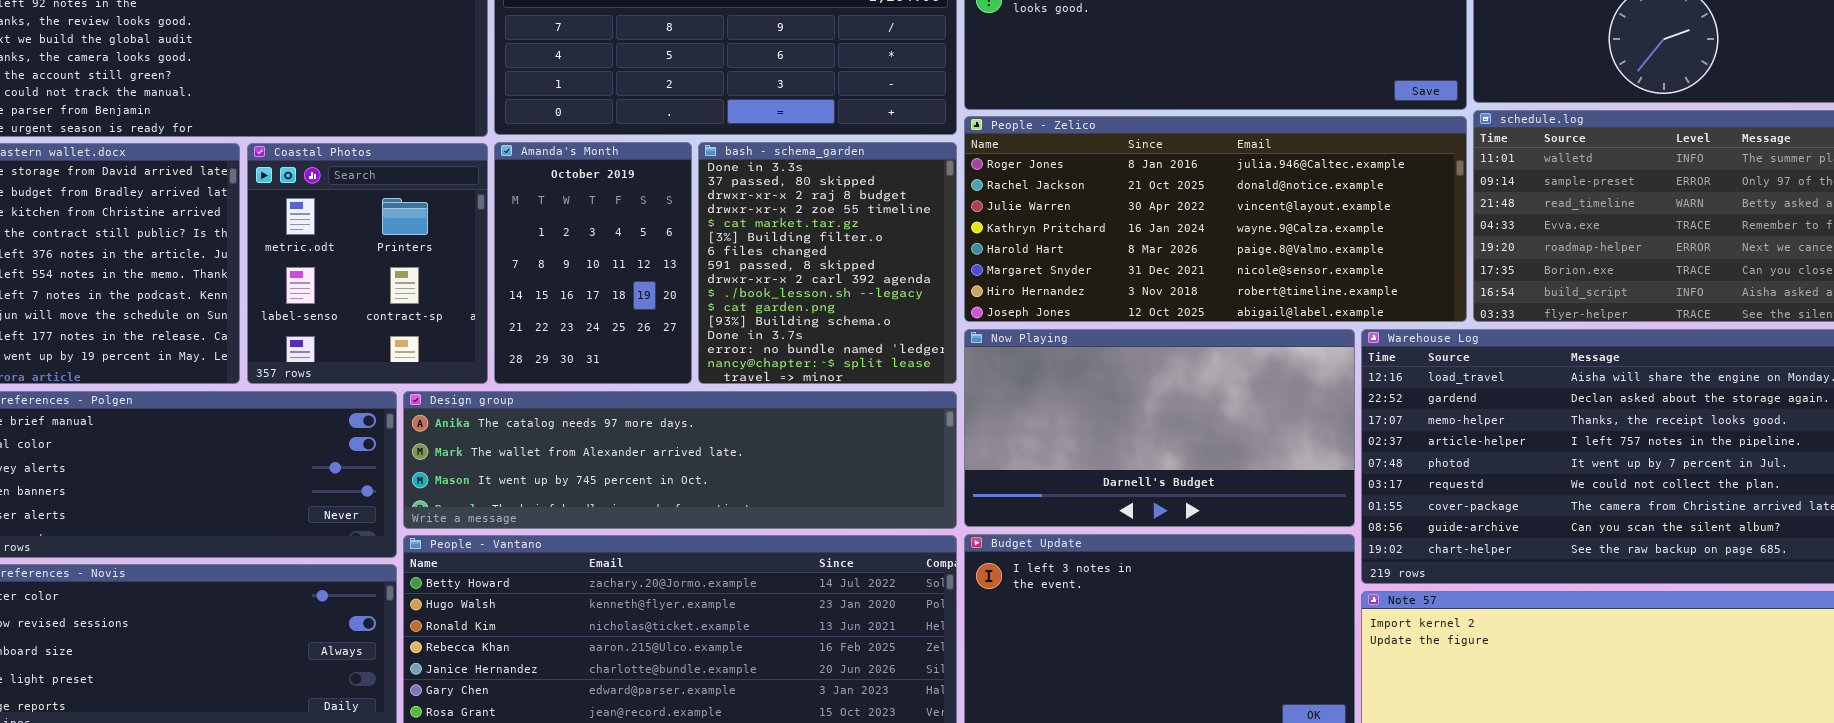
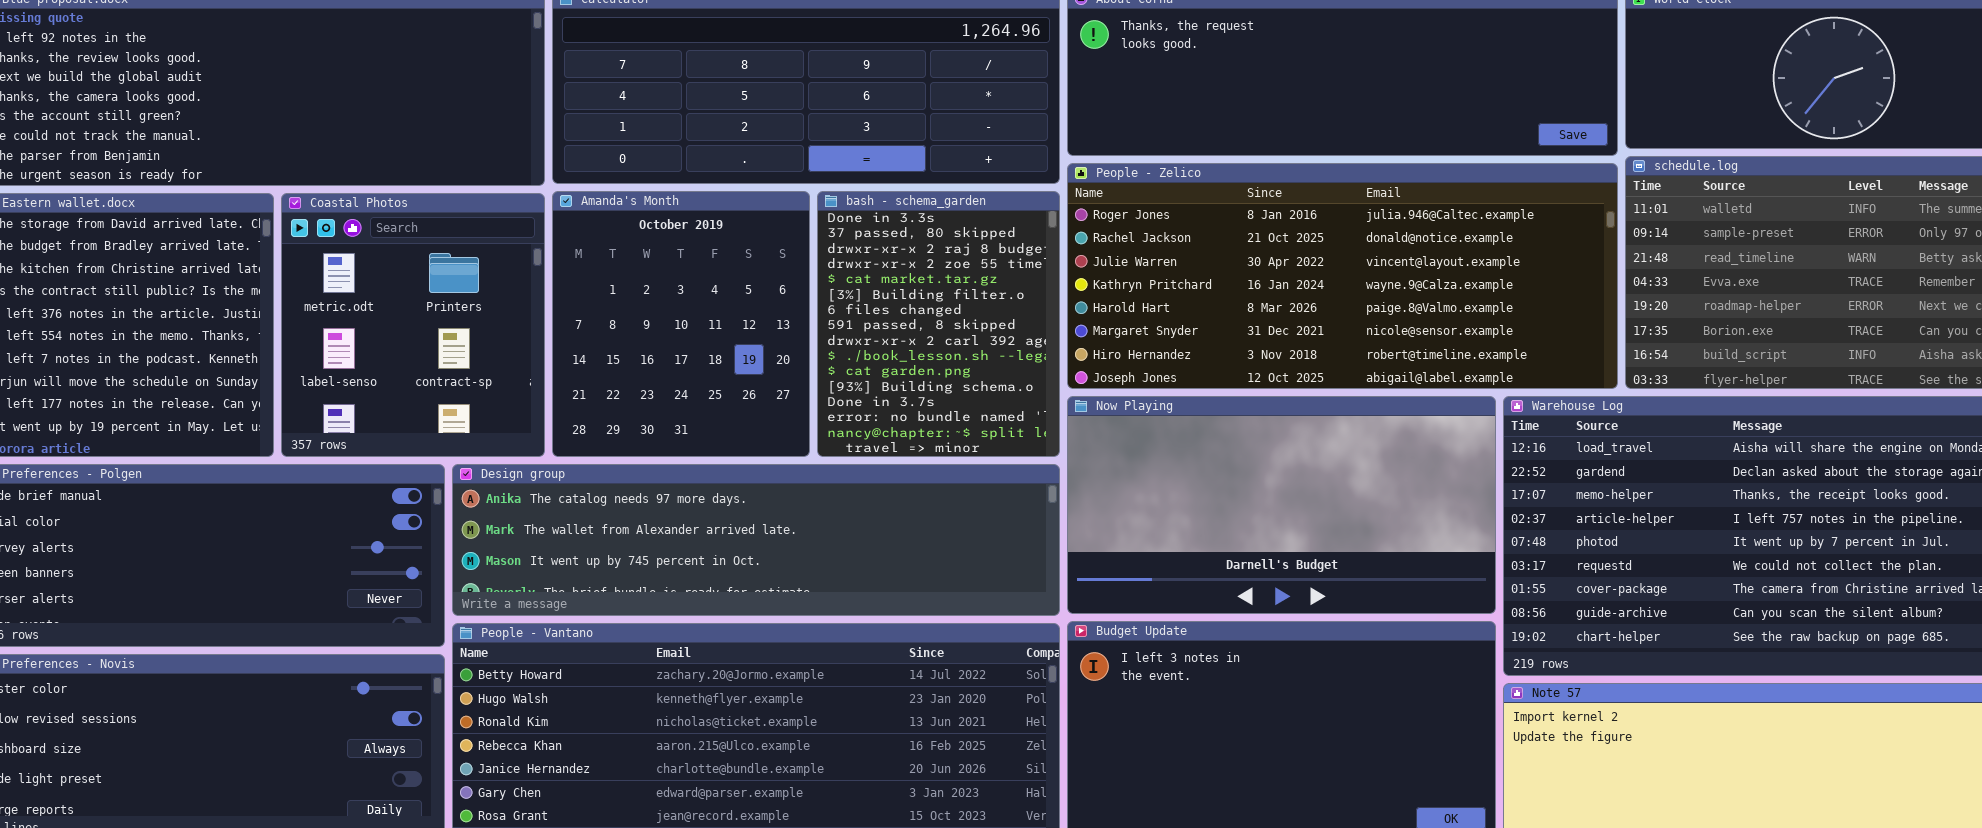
Amanda's Month: [494,142,692,384] -> [552,191,810,457], resized
bash - schema_garden: [698,142,957,384] -> [817,191,1060,457], resized

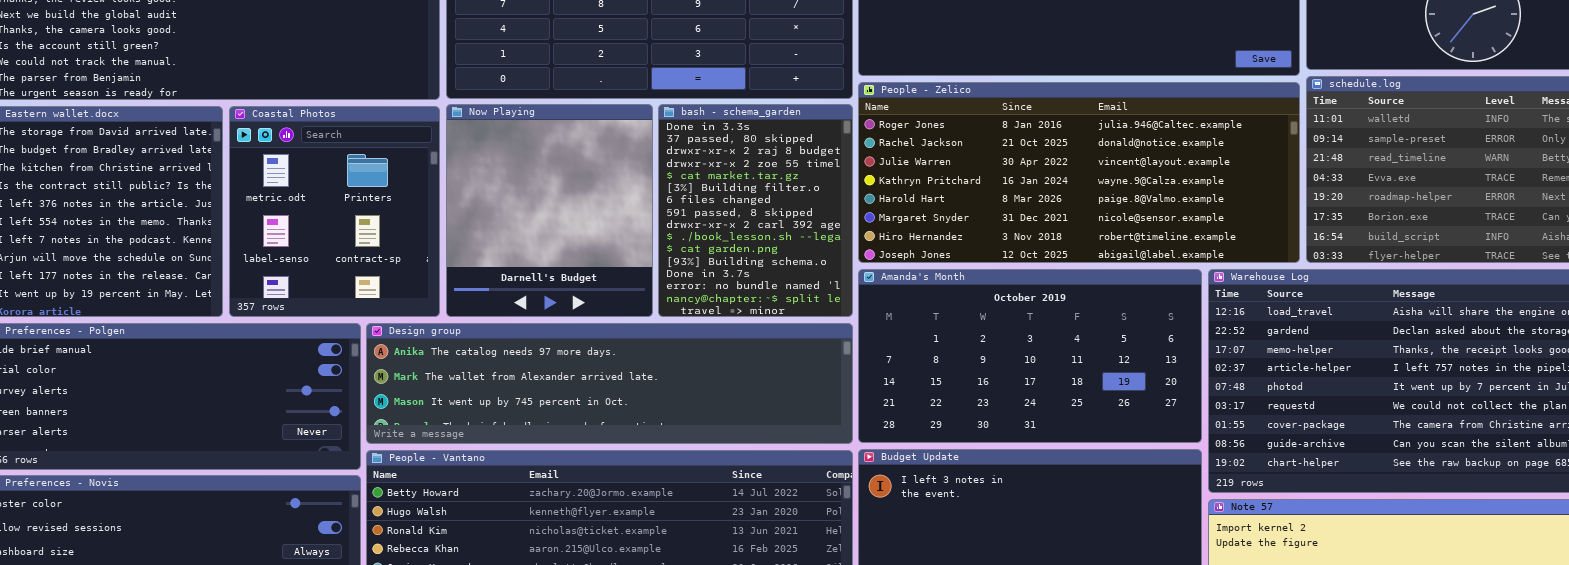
Amanda's Month: [552,191,810,457] -> [858,269,1202,443], moved, resized
Now Playing: [1067,396,1496,614] -> [446,104,653,317], moved, resized

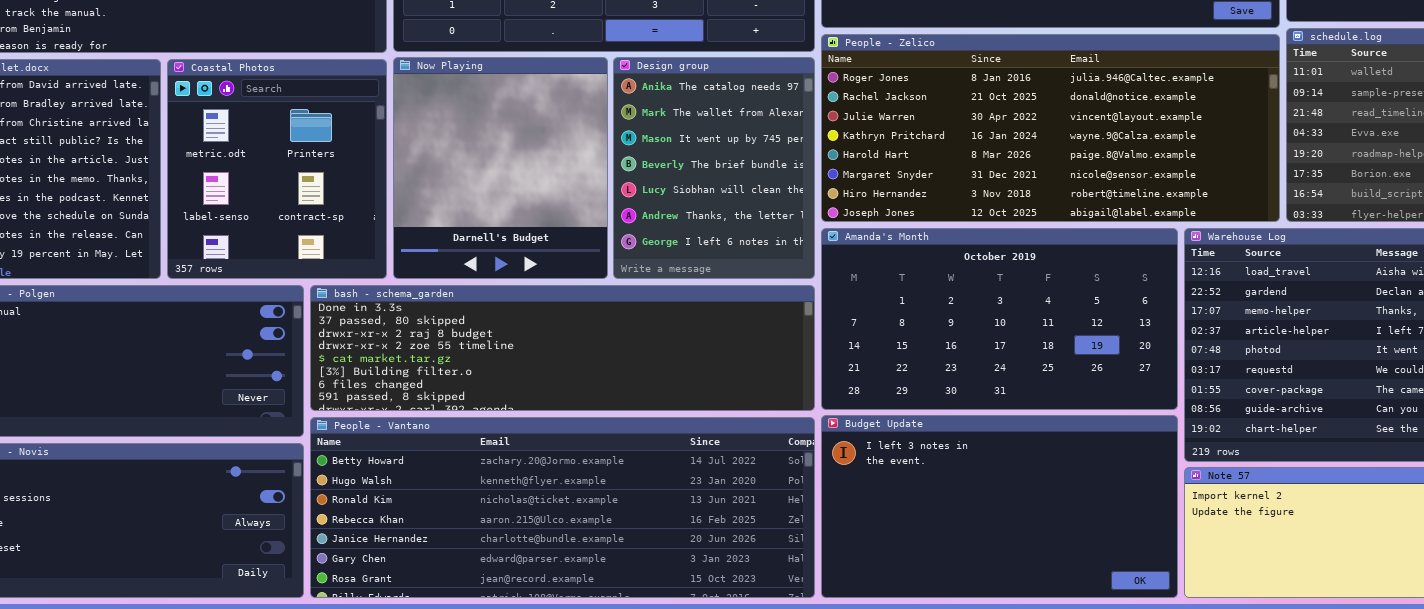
bash - schema_garden: [658,104,853,317] -> [310,285,815,411], moved, resized
Design group: [366,323,853,444] -> [613,57,815,279], moved, resized

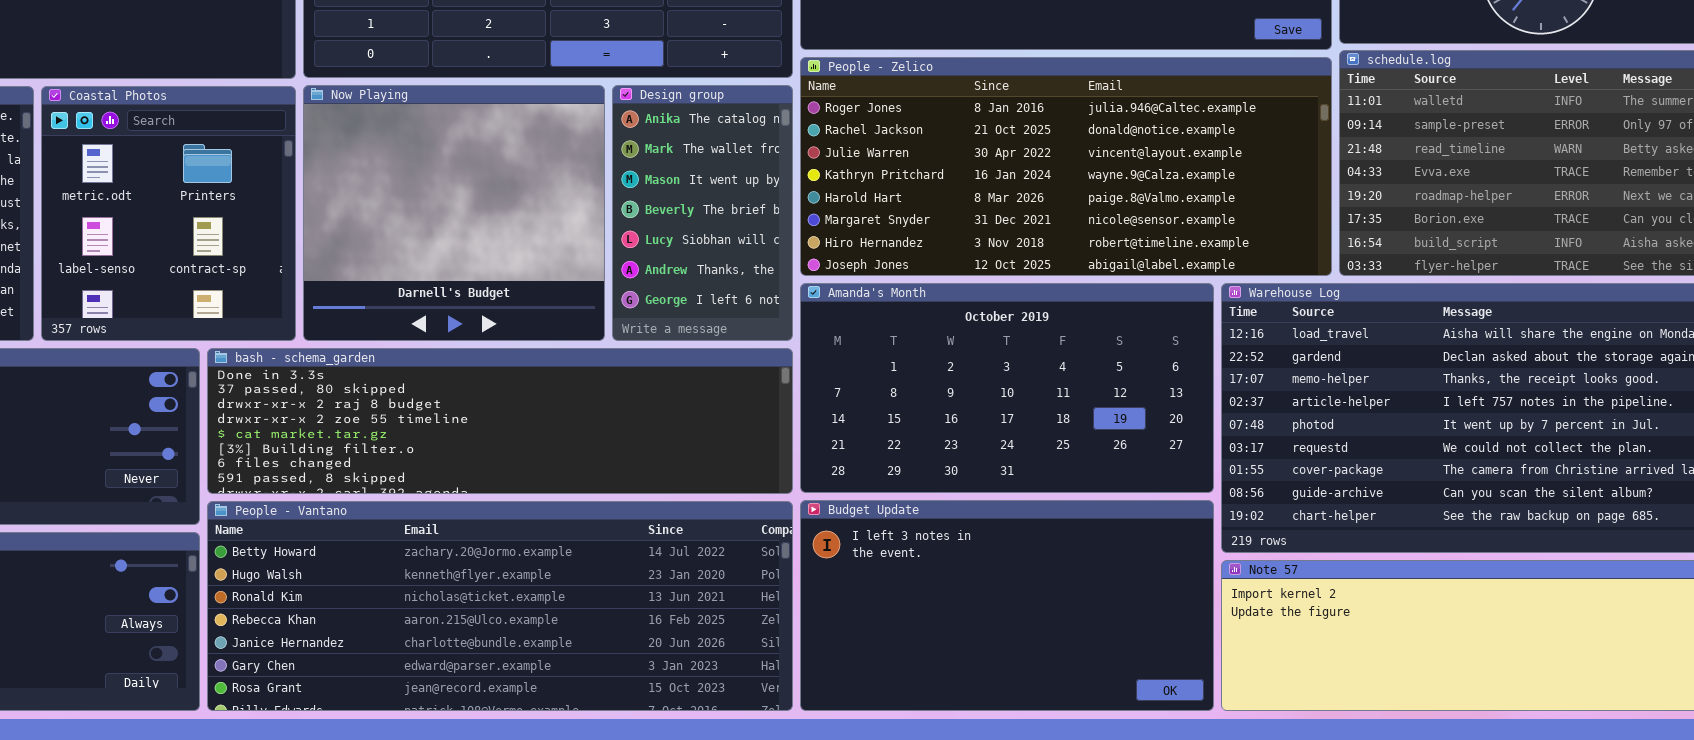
Now Playing: [393,57,608,279] -> [303,85,605,341], resized
Design group: [613,57,815,279] -> [612,85,793,341], resized

